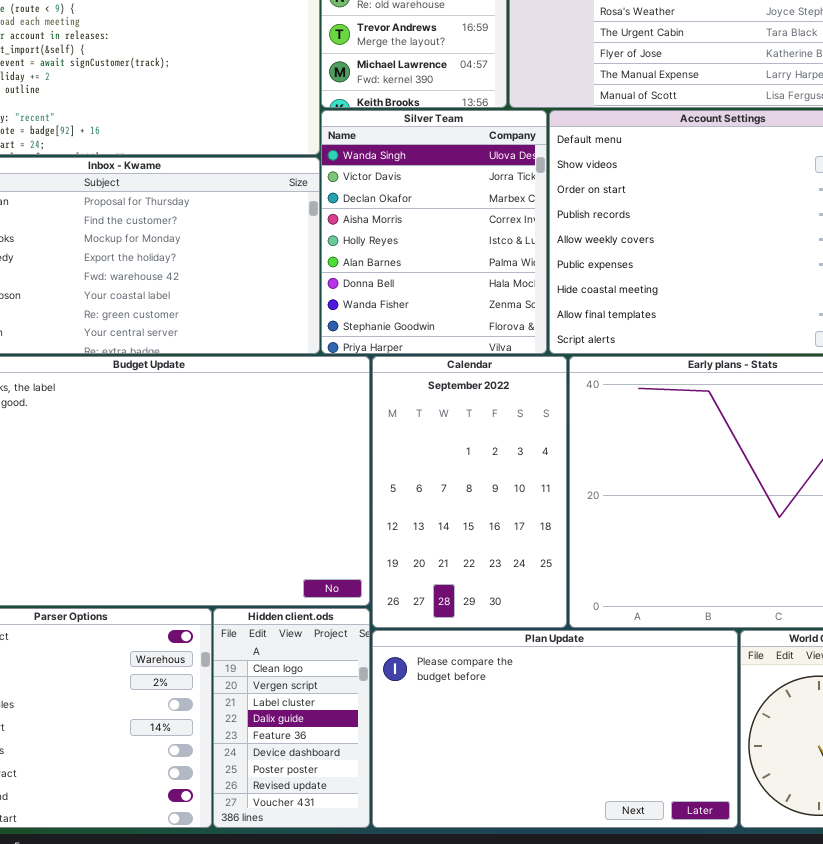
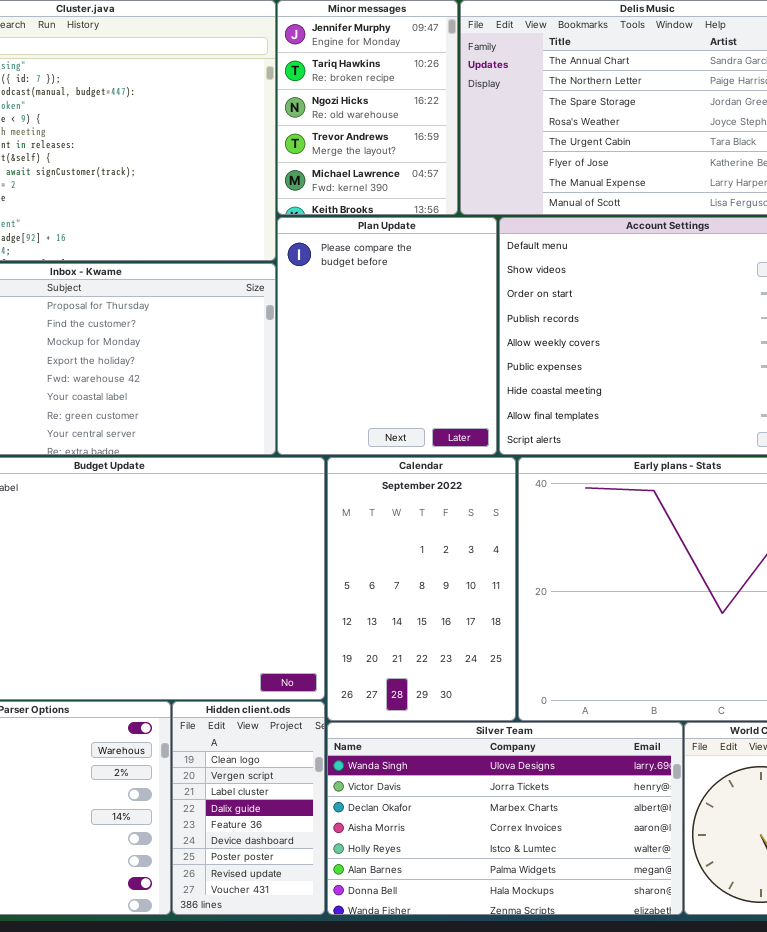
Silver Team: [321,110,547,354] -> [327,722,683,915], moved, resized
Plan Update: [372,630,738,828] -> [277,217,497,455], moved, resized

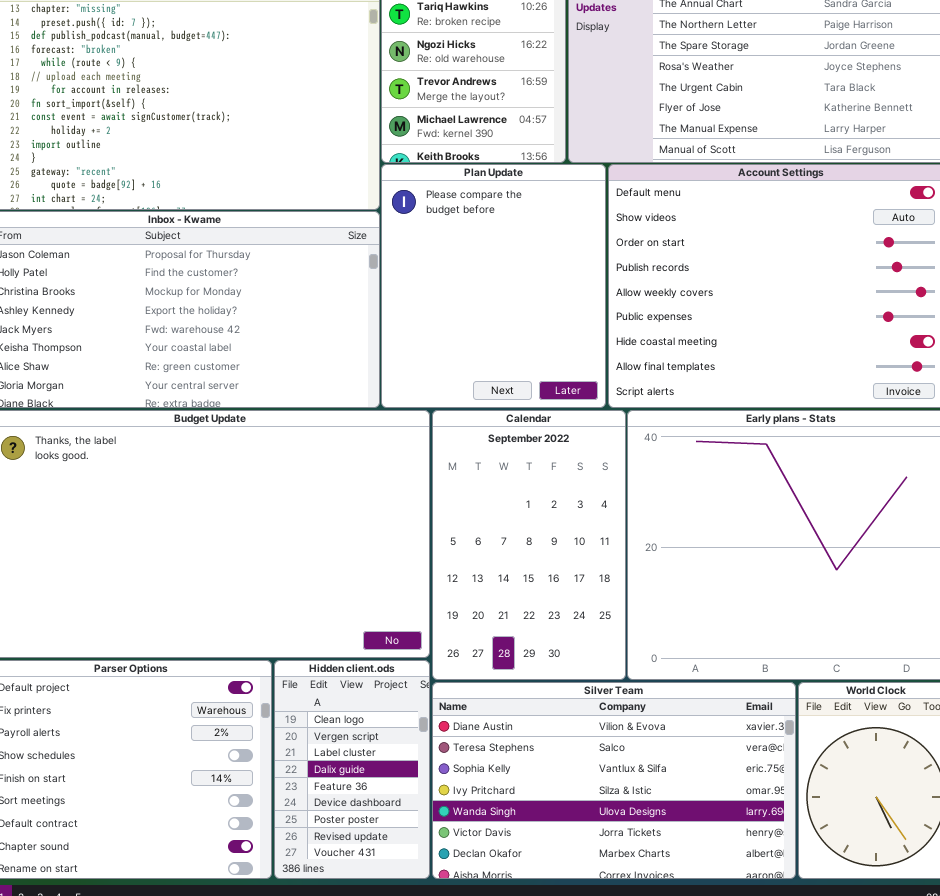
Silver Team: [327,722,683,915] -> [432,682,796,879], scrolled up 4 rows

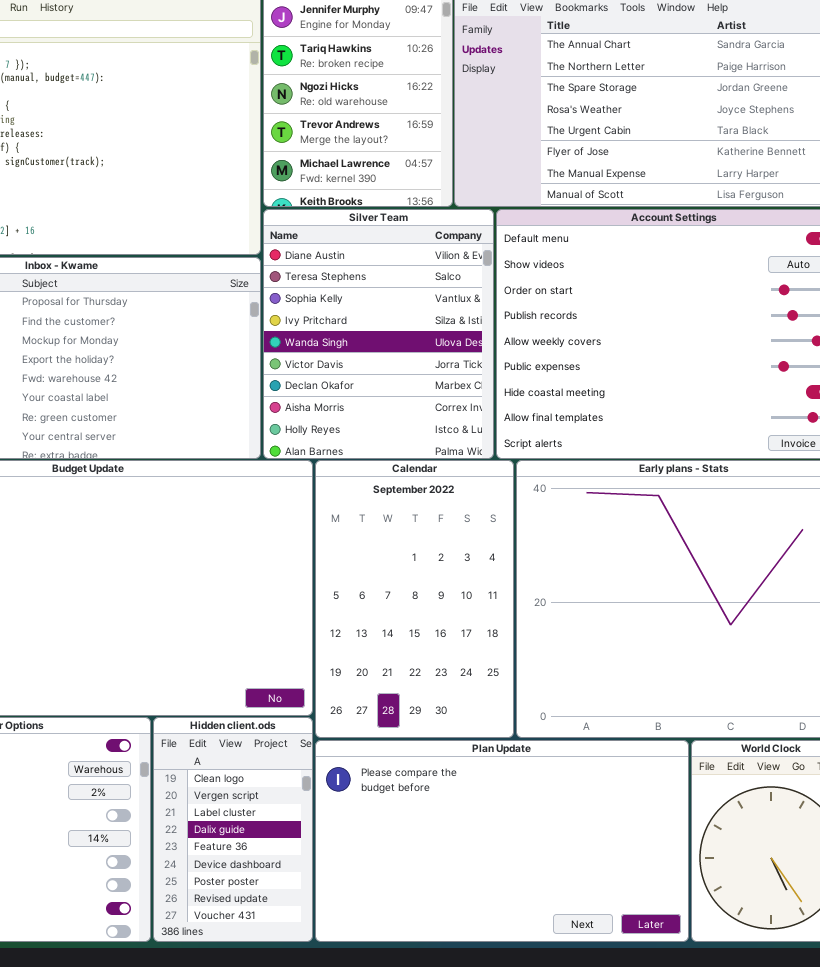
Plan Update: [381,164,606,408] -> [315,740,689,942], moved, resized
Silver Team: [432,682,796,879] -> [263,209,494,459], moved, resized

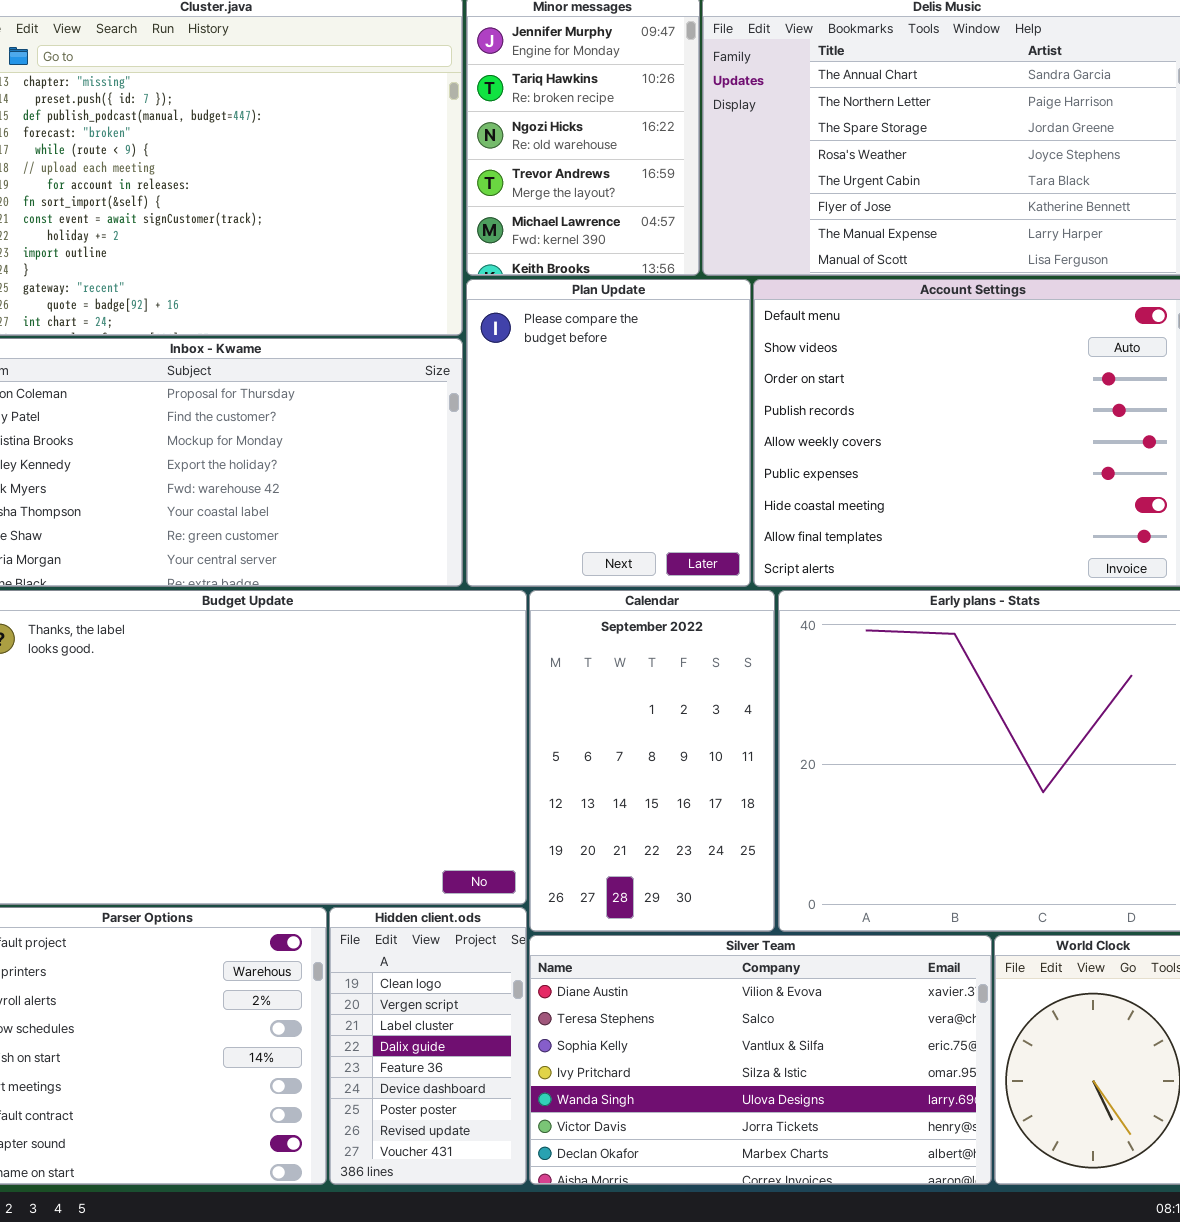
Silver Team: [263,209,494,459] -> [529,935,992,1185], moved, resized
Plan Update: [315,740,689,942] -> [466,279,751,587], moved, resized

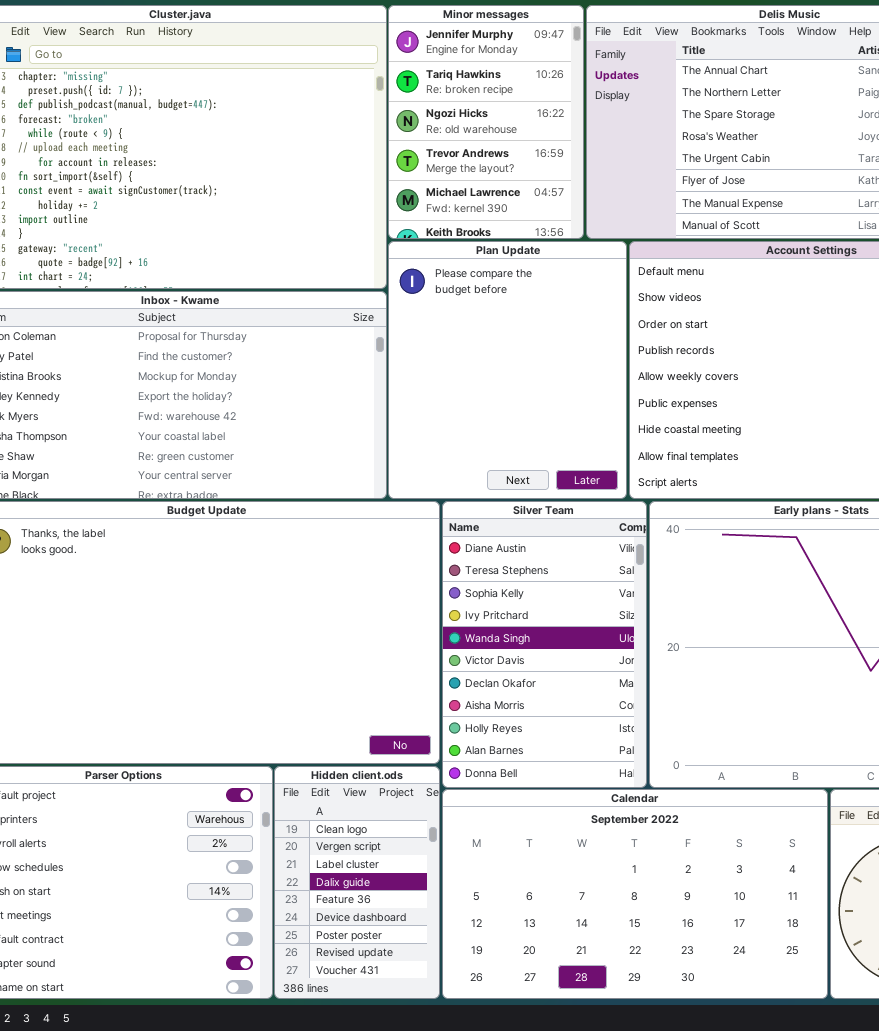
Calendar: [529,590,775,932] -> [442,789,828,999], moved, resized
Silver Team: [529,935,992,1185] -> [442,501,647,788], moved, resized

